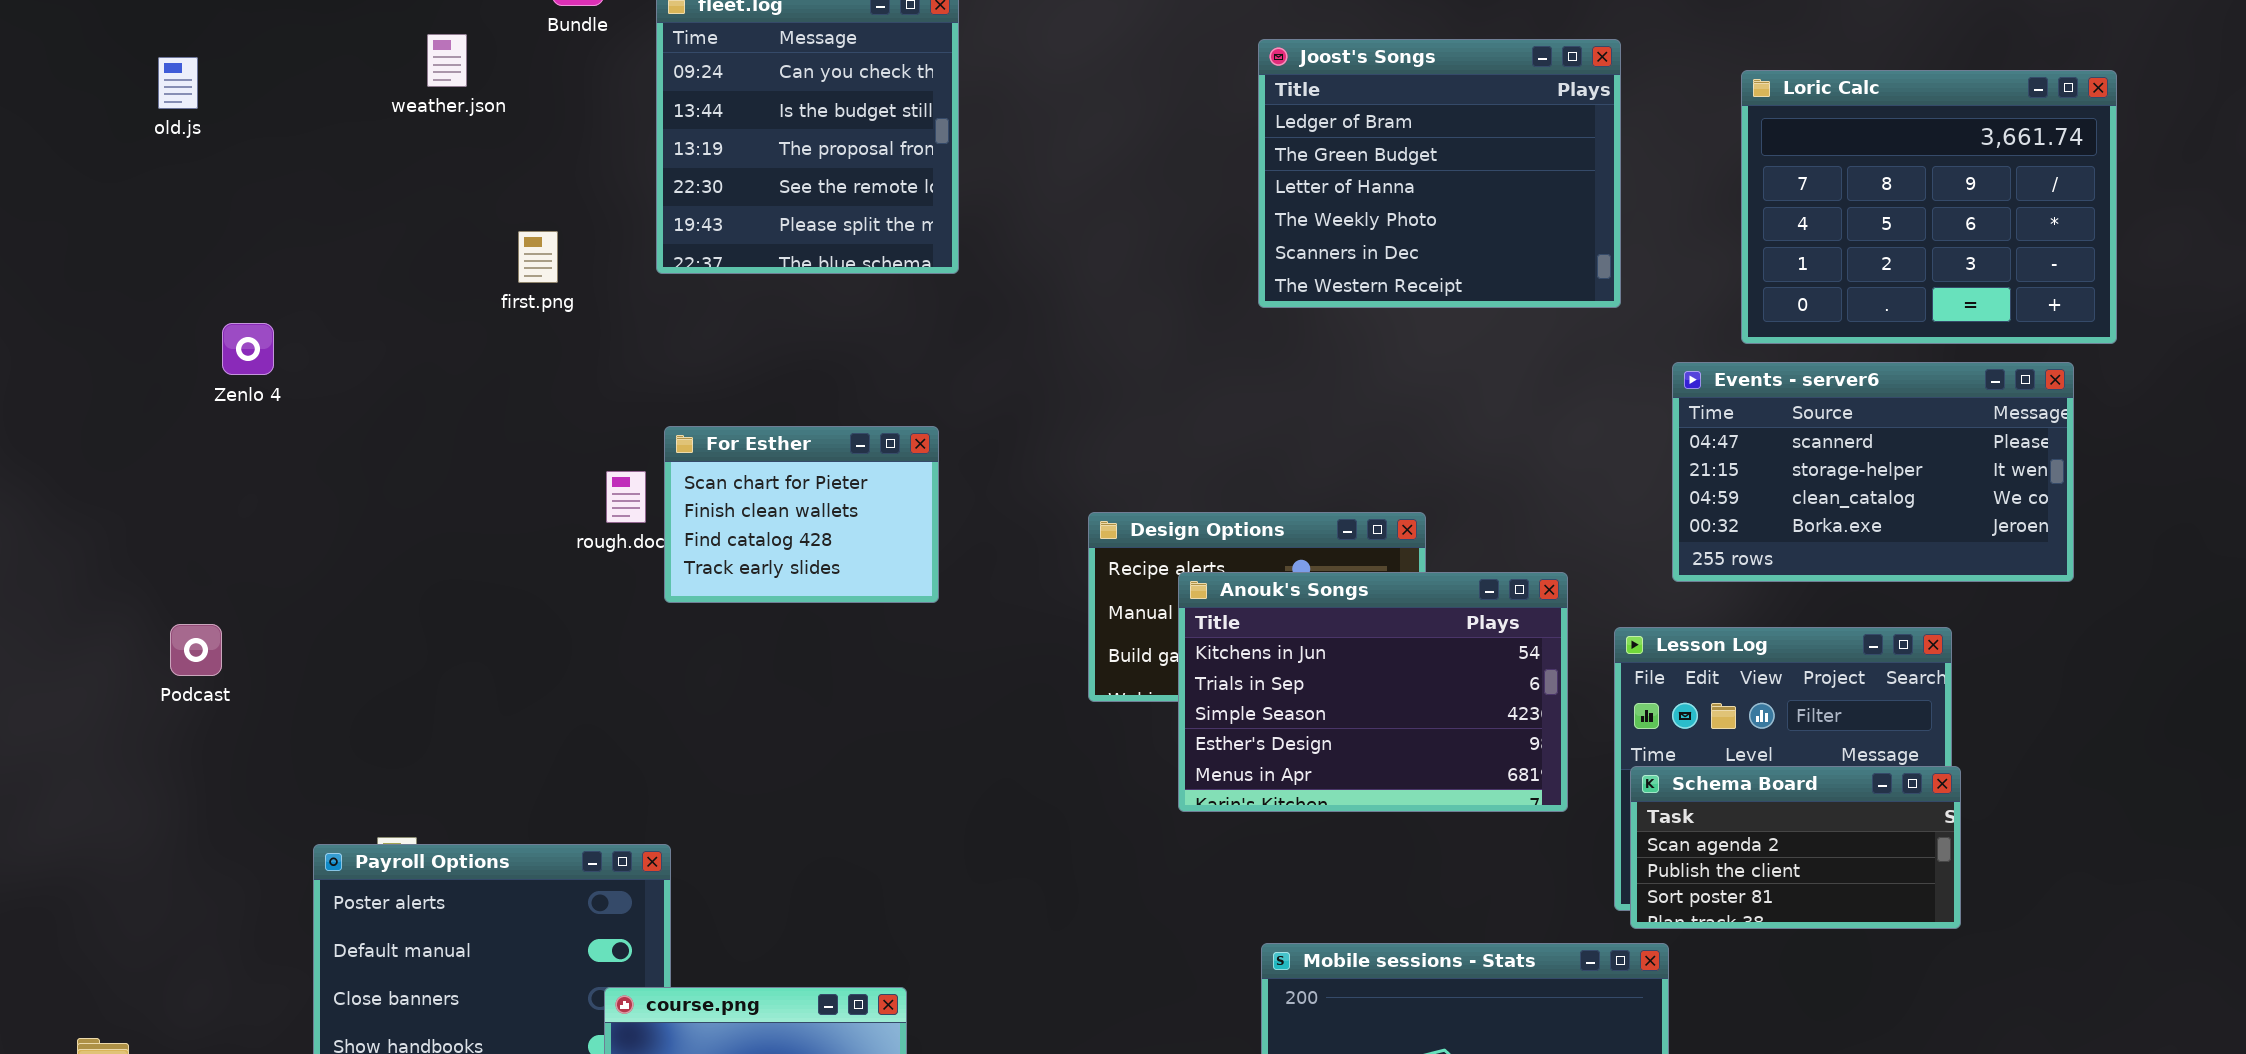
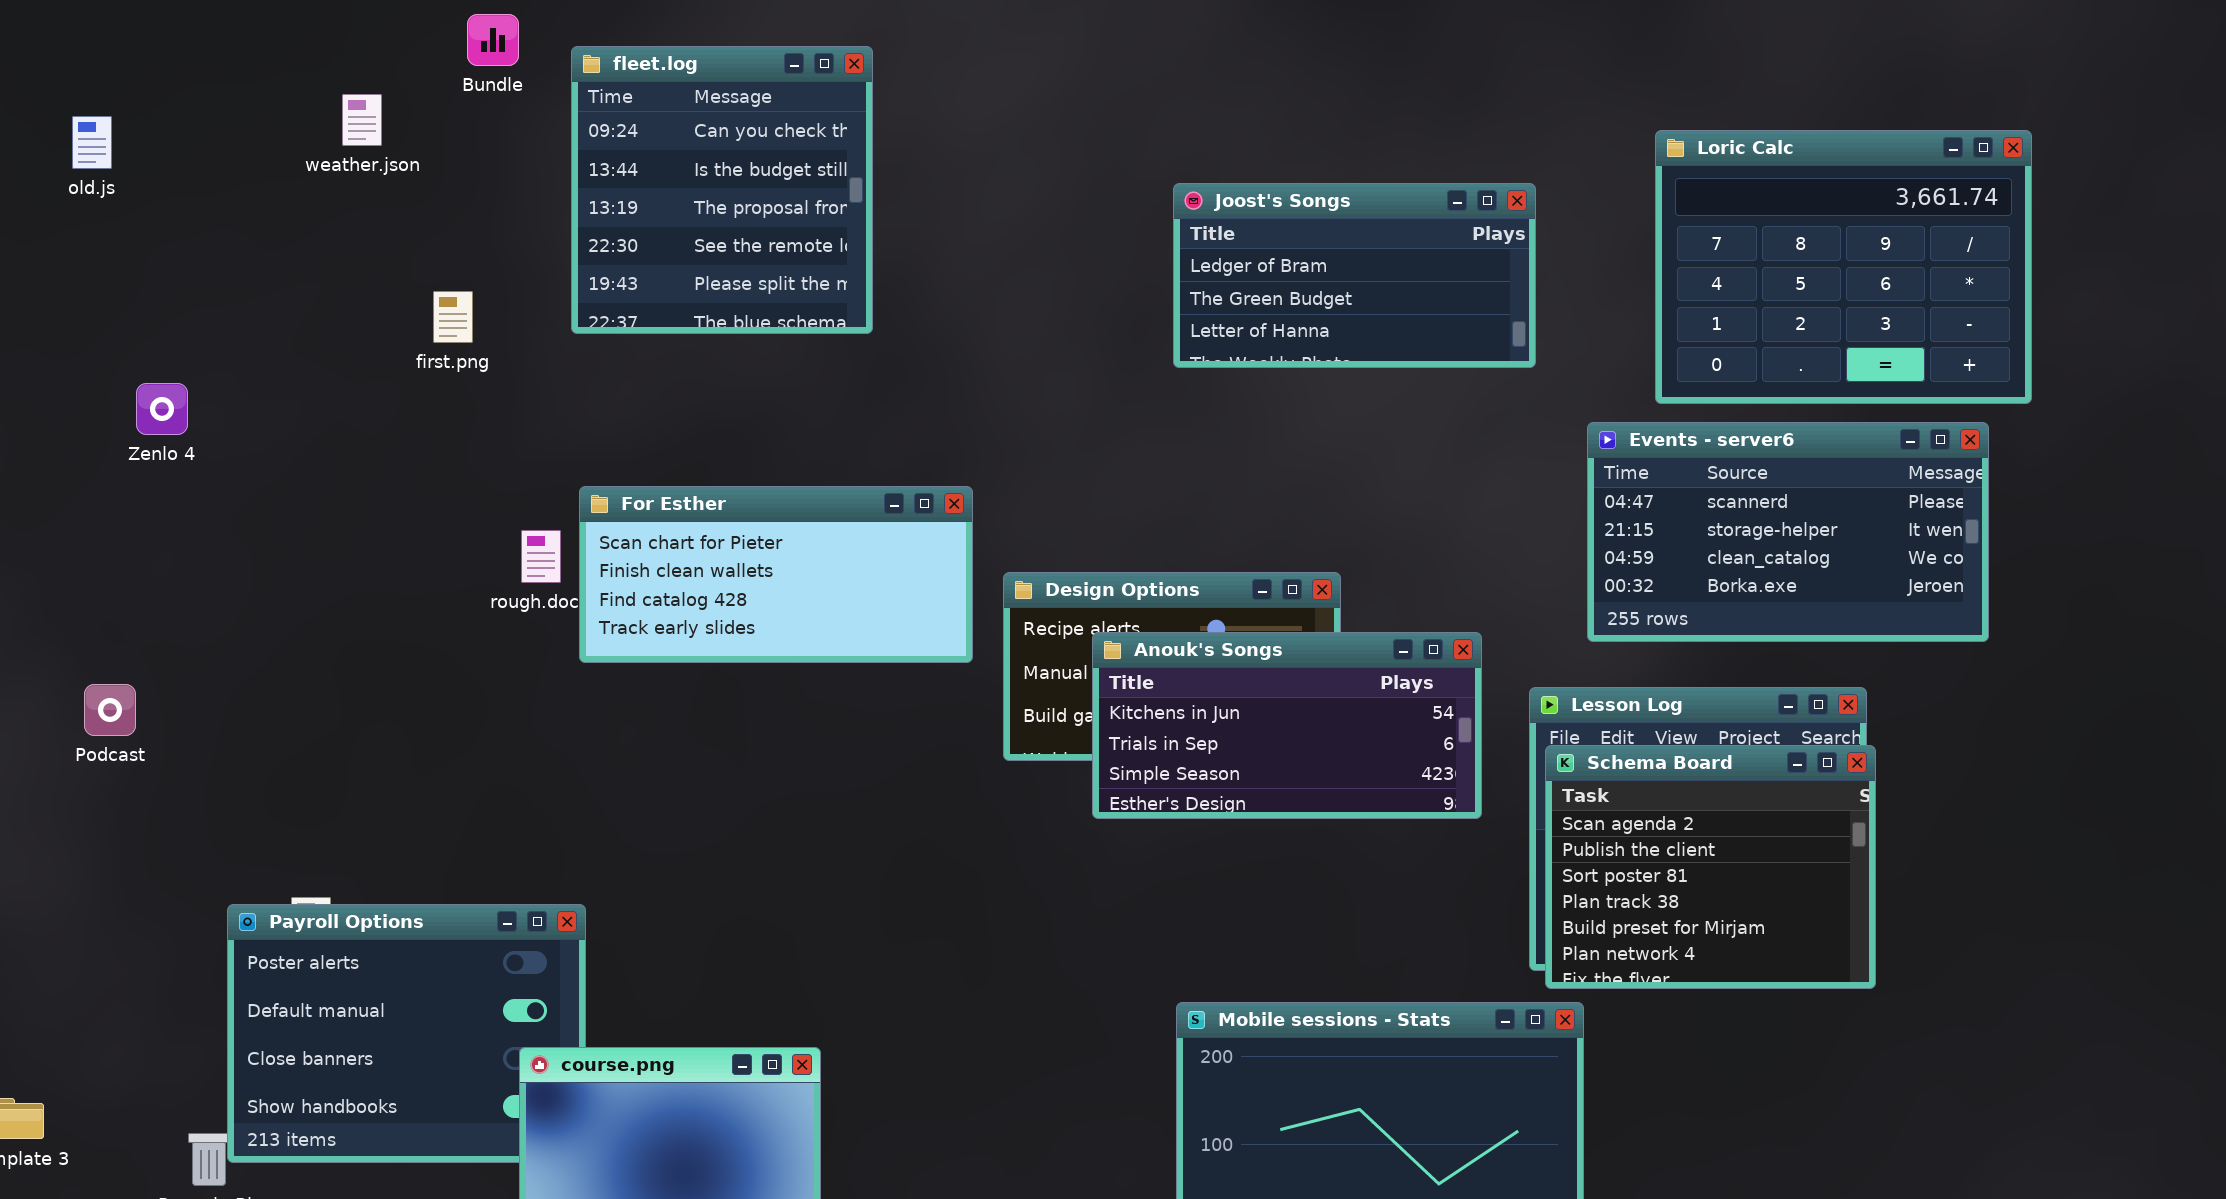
Joost's Songs: [1258,39,1621,308] -> [1173,183,1536,368], resized
For Esther: [664,426,939,603] -> [579,486,973,663], resized
Anouk's Songs: [1178,572,1568,812] -> [1092,632,1482,819], resized
Schema Board: [1630,766,1961,929] -> [1545,745,1876,989], resized

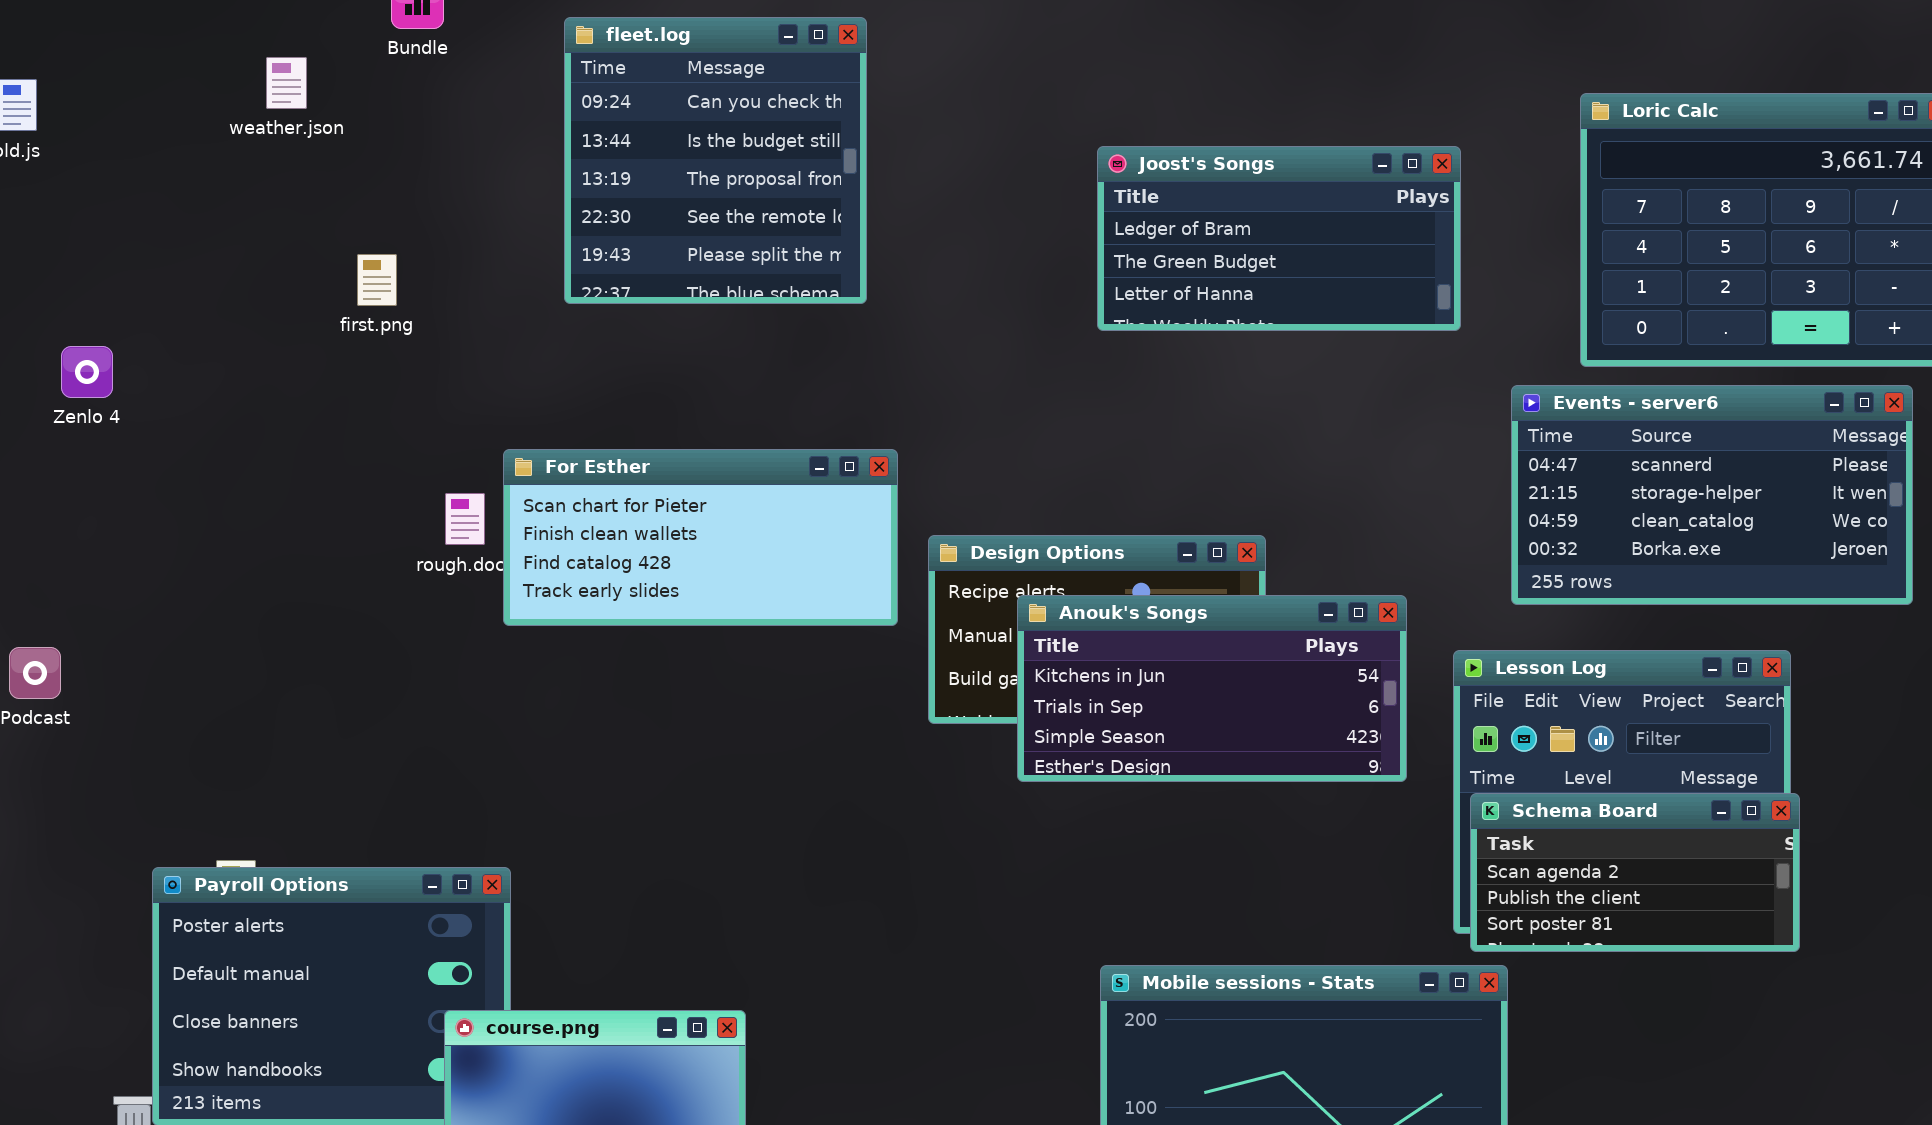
fleet.log: [571,46,873,334] -> [564,17,867,304], moved
Schema Board: [1545,745,1876,989] -> [1470,793,1800,952], resized

